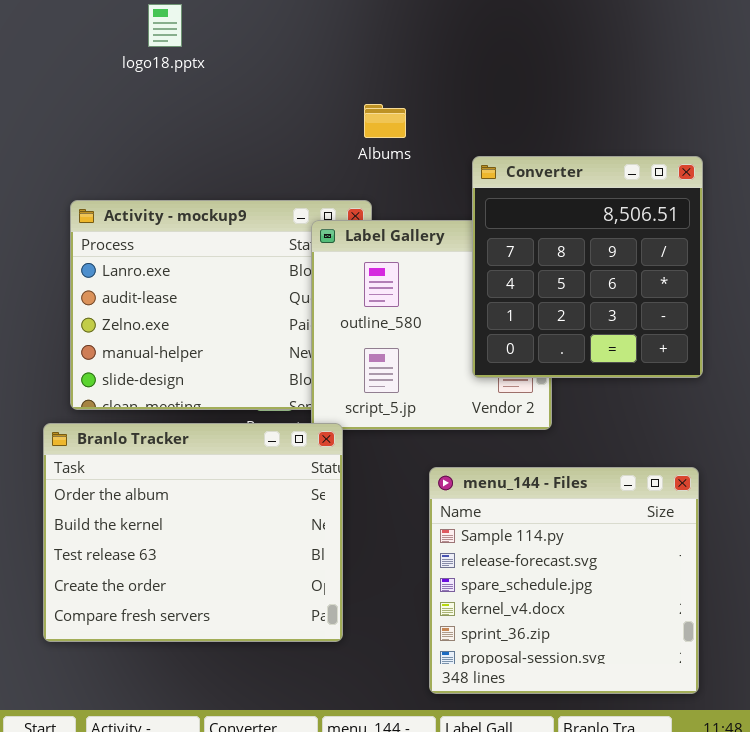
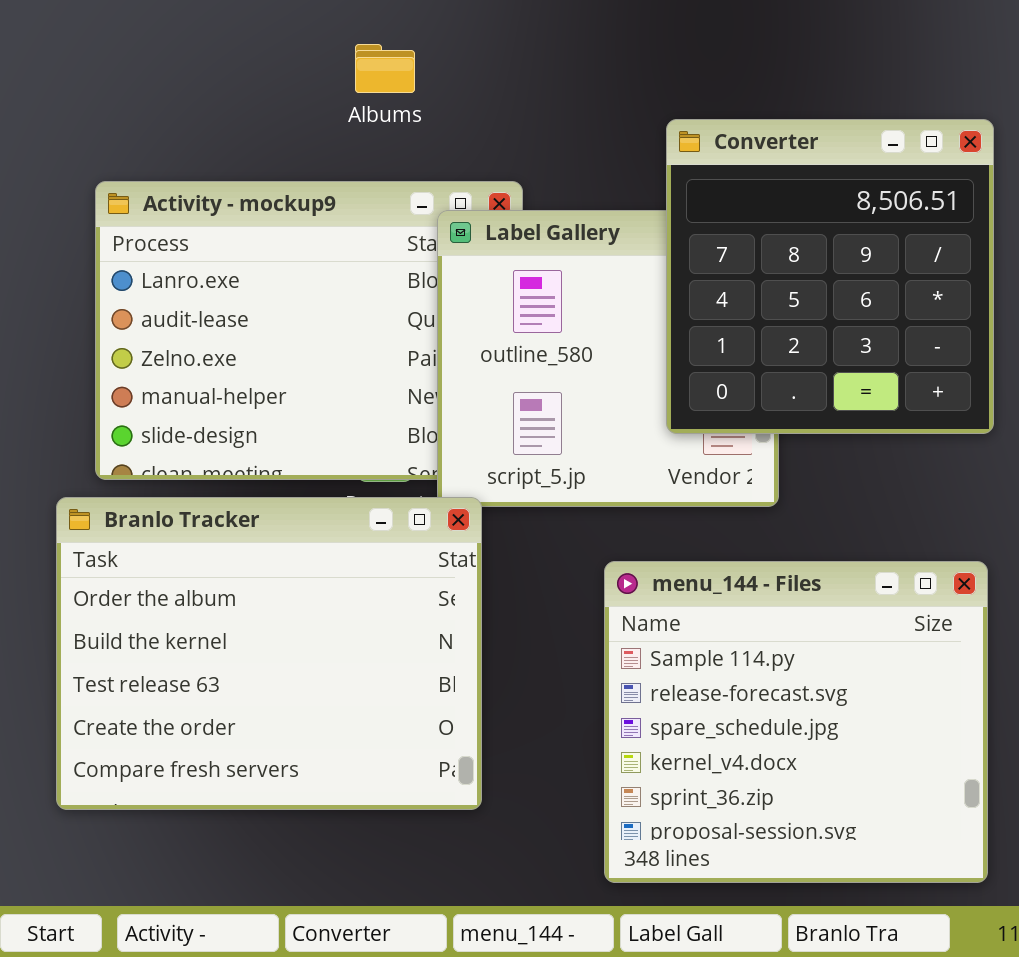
Albums: [364,104,406,138] -> [355,44,415,93], moved

